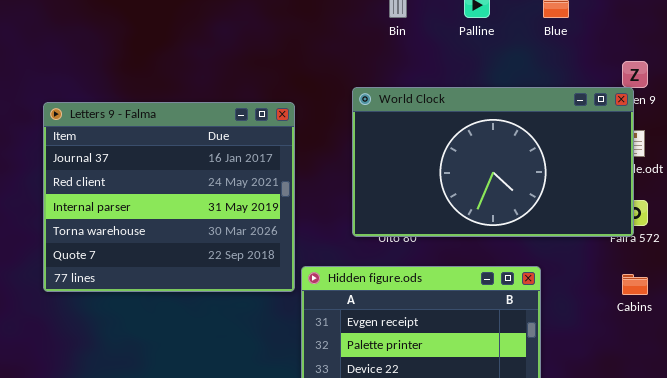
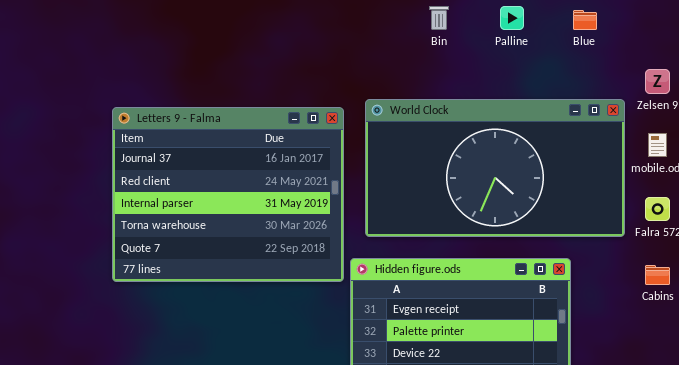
World Clock: [352,87,634,237] -> [365,99,625,237], moved

